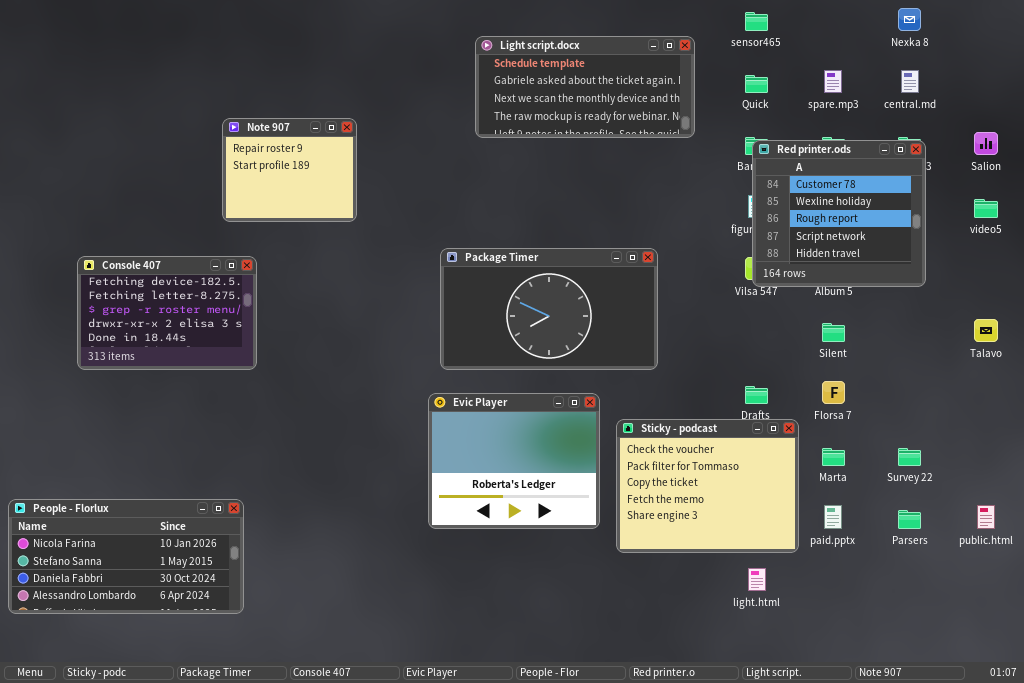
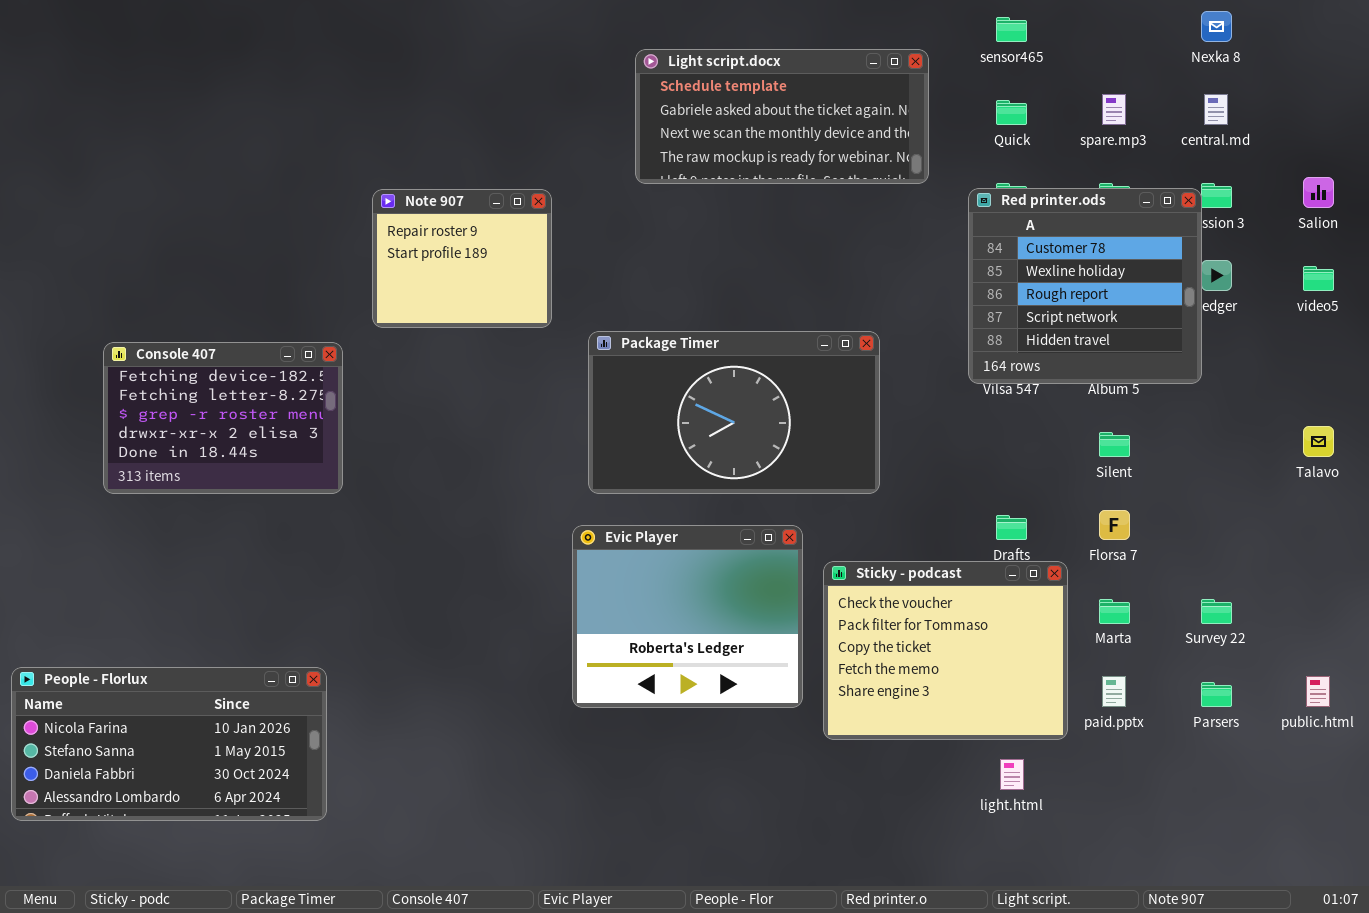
Note 907: [222,118,357,222] -> [372,189,552,328], moved
Red printer.ods: [752,140,926,287] -> [968,188,1202,384], moved

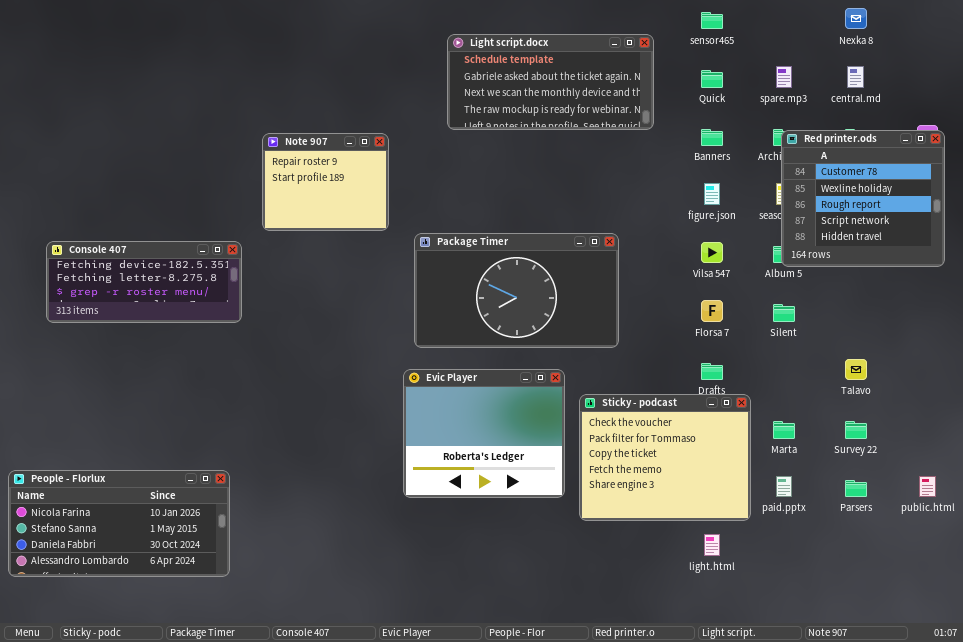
Red printer.ods: [968,188,1202,384] -> [781,130,945,267], moved
Console 407: [103,342,343,494] -> [46,241,242,323], resized
Talavo: [1303,426,1334,457] -> [845,359,867,380], moved
Florsa 7: [1099,510,1130,540] -> [701,300,723,322], moved

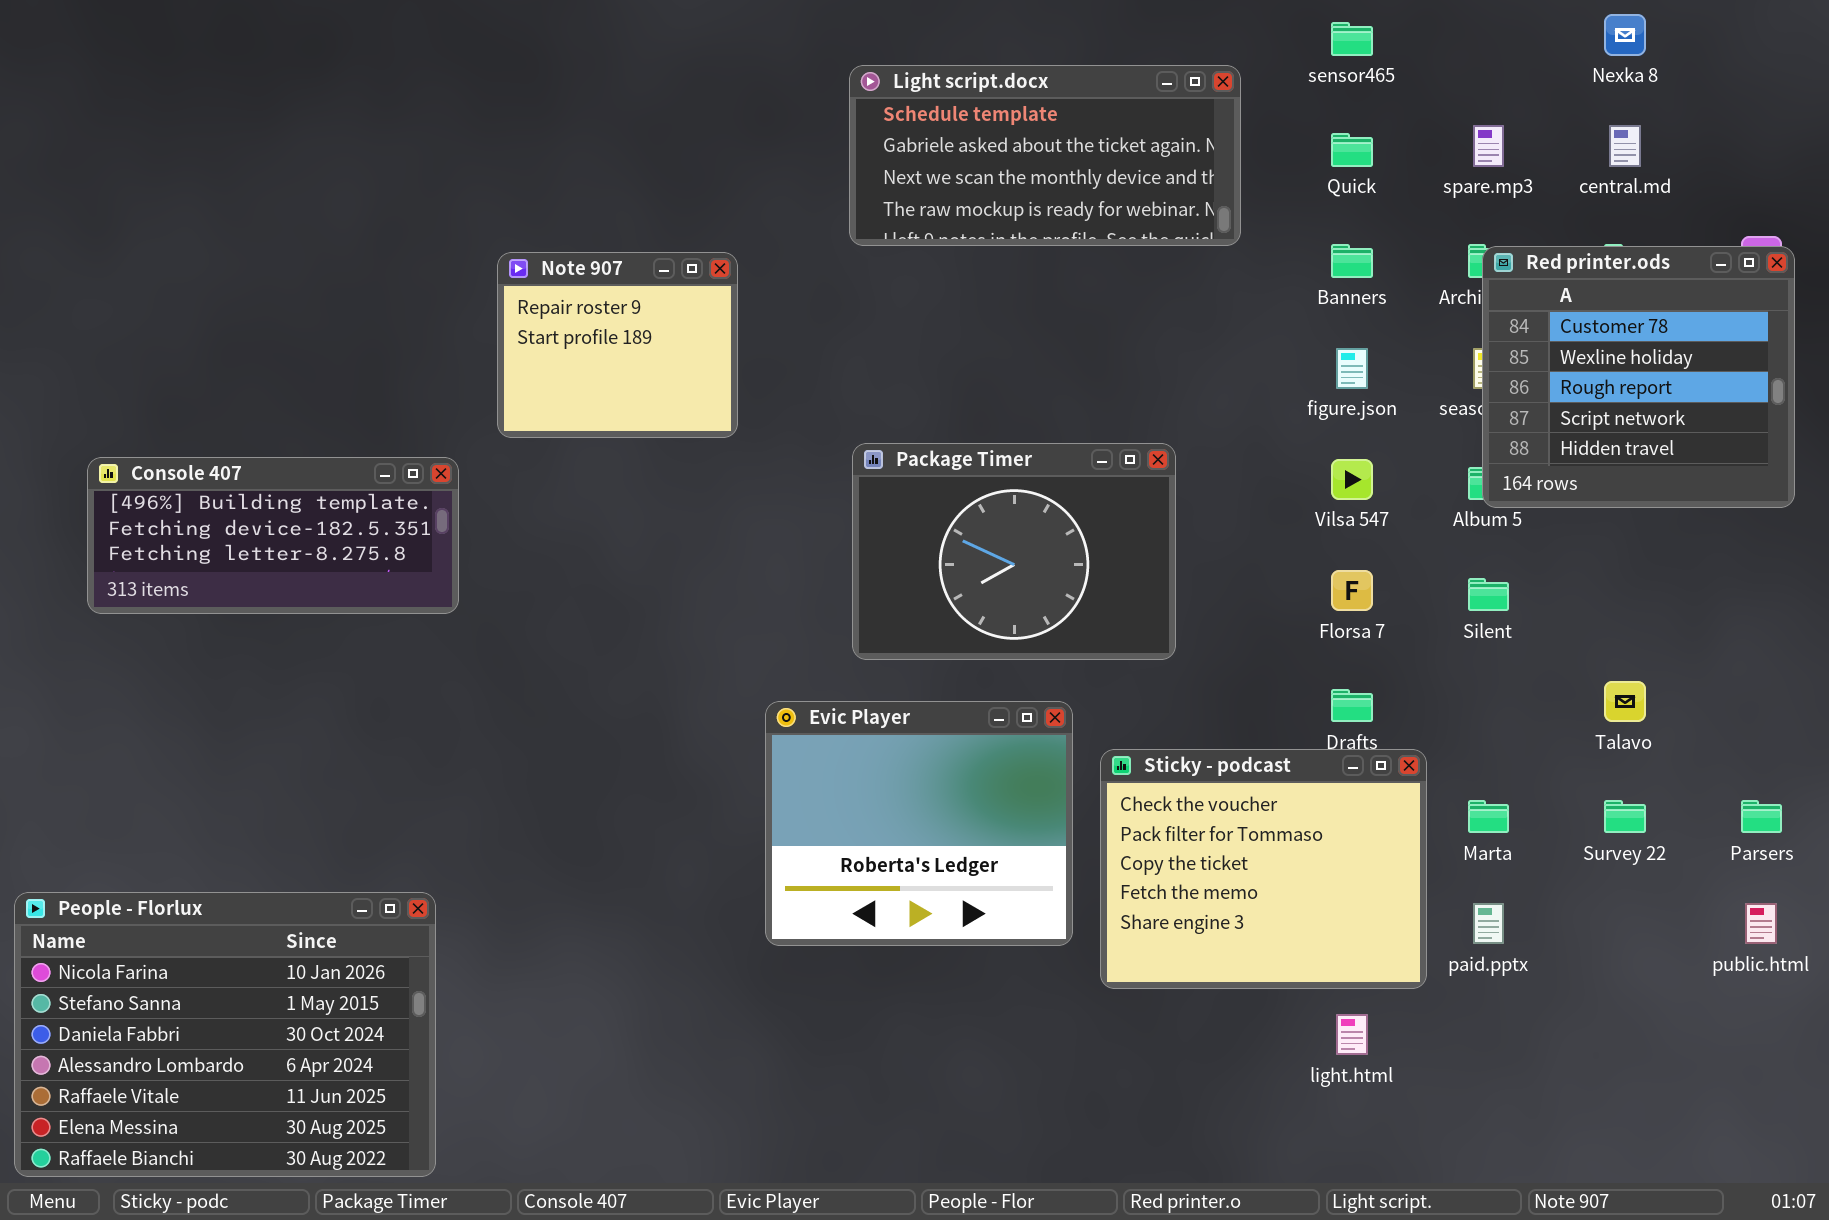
Package Timer: [414,233,619,348] -> [852,443,1176,660], resized
Console 407: [46,241,242,323] -> [87,457,459,614], scrolled up 1 row
People - Florlux: [8,470,230,577] -> [14,892,436,1177], resized
Parsers: [845,480,867,497] -> [1741,800,1782,833], moved

